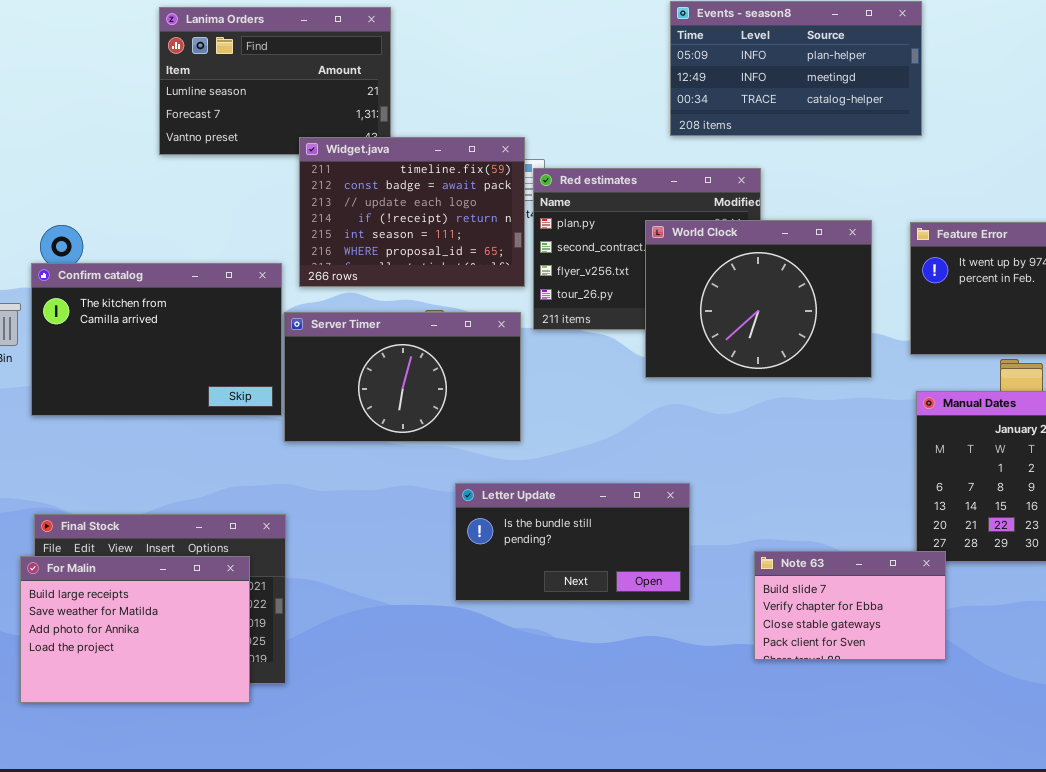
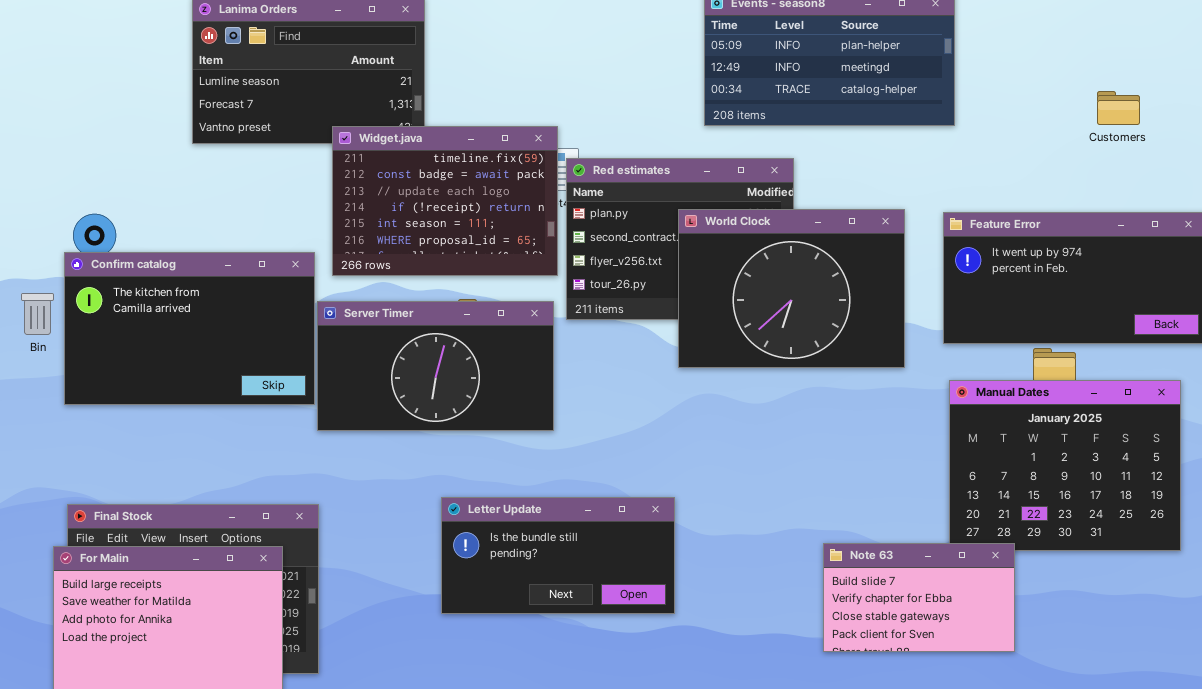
Letter Update: [455,483,690,601] -> [441,497,675,614], moved
Note 63: [754,551,946,660] -> [823,543,1015,652], moved

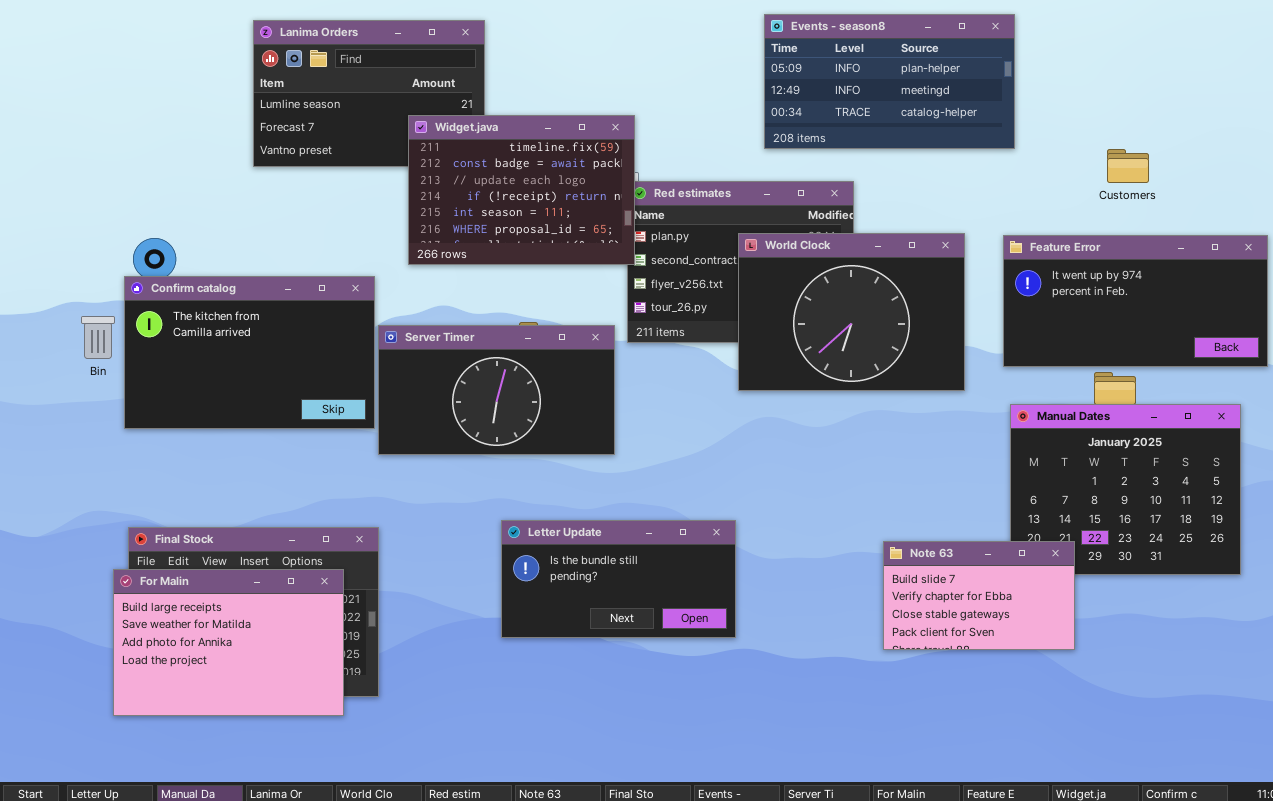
Customers: [1097,91,1140,125] -> [1107,149,1149,183], moved
Widget.java: [332,126,558,276] -> [408,115,635,265], moved
Note 63: [823,543,1015,652] -> [883,541,1075,650], moved

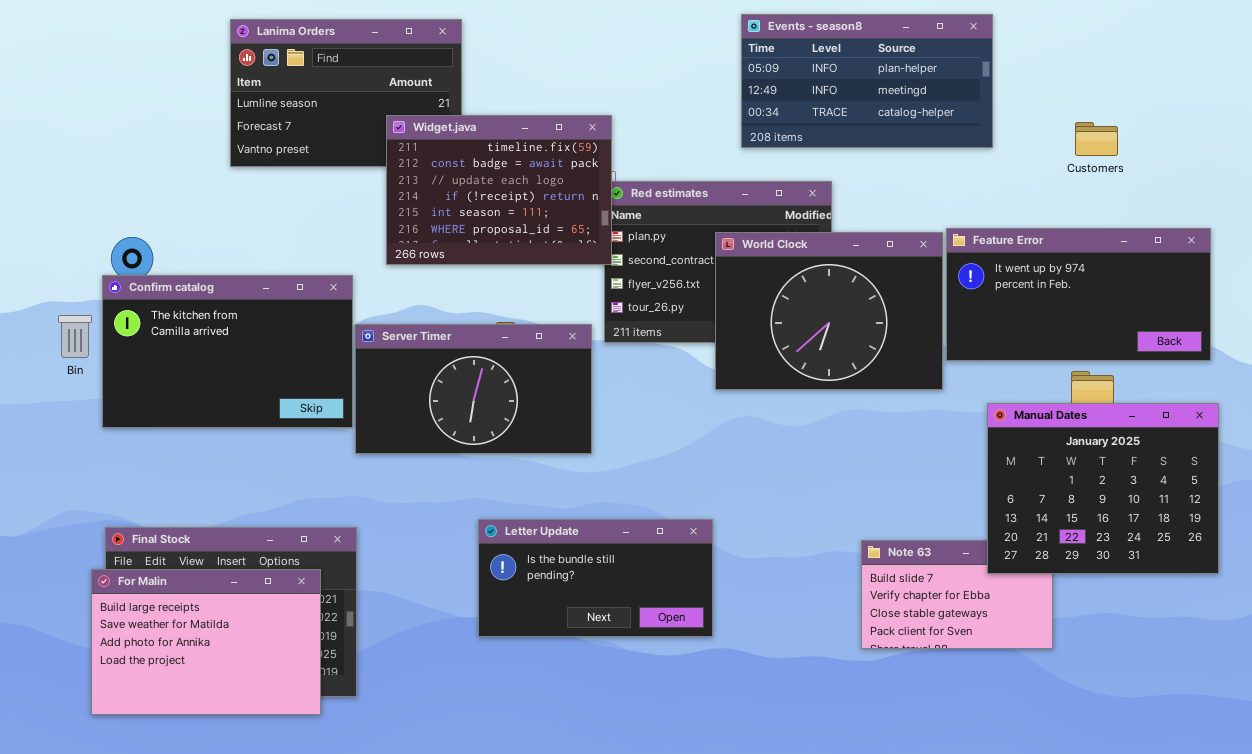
Customers: [1107,149,1149,183] -> [1075,122,1118,156], moved
Feature Error: [1003,235,1268,367] -> [946,228,1211,361], moved
Manual Dates: [1010,404,1241,575] -> [987,403,1219,574], raised

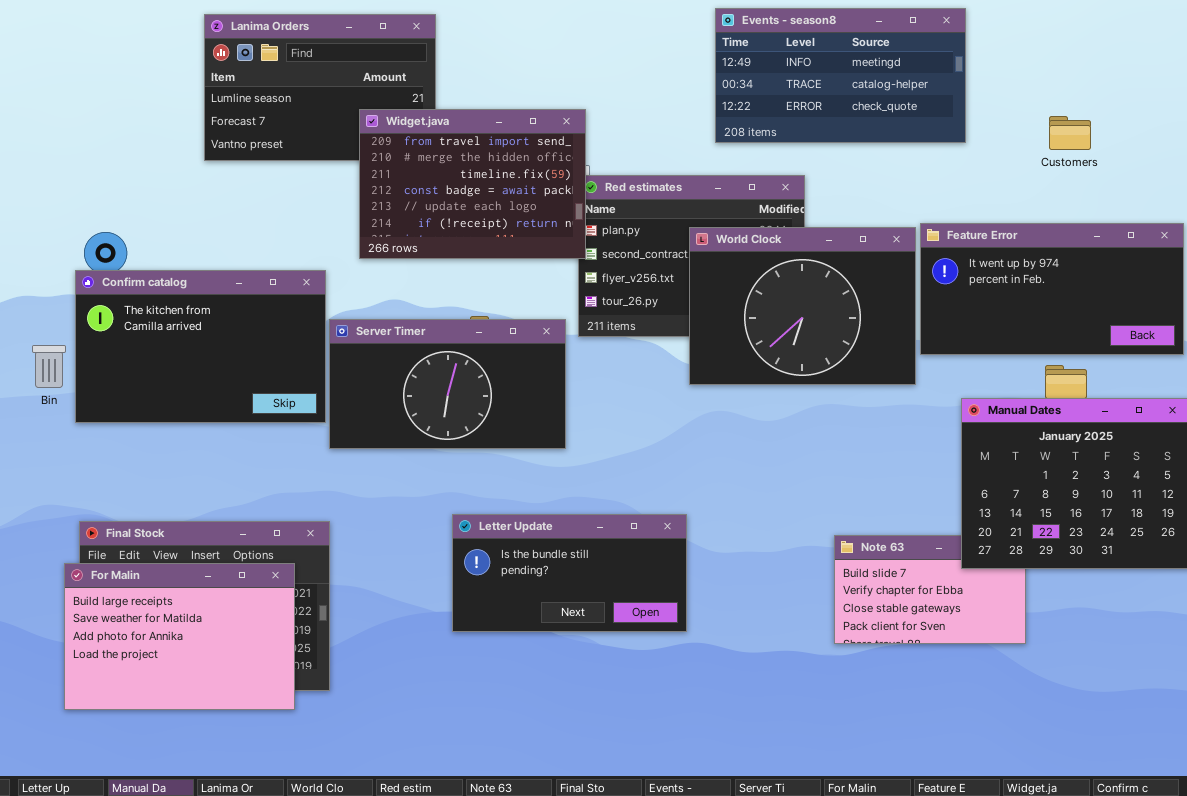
Events - season8: [741,14,993,148] -> [715,8,966,143], scrolled down 1 row
Widget.java: [386,115,612,265] -> [359,109,586,259], scrolled up 2 rows
Bin: [58,315,92,358] -> [32,345,66,388], moved

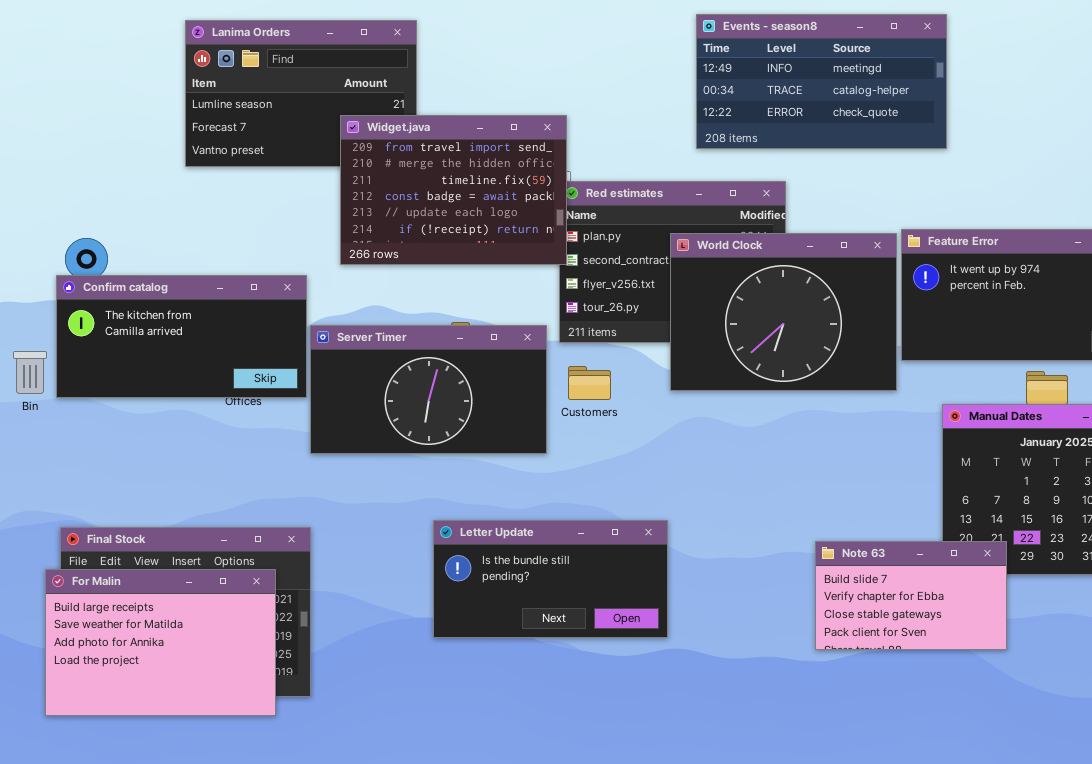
Customers: [1049,116,1091,150] -> [568,366,611,400], moved
Confirm catalog: [75,270,326,423] -> [56,275,307,398], resized
Note 63: [834,535,1026,644] -> [815,541,1007,650], raised

